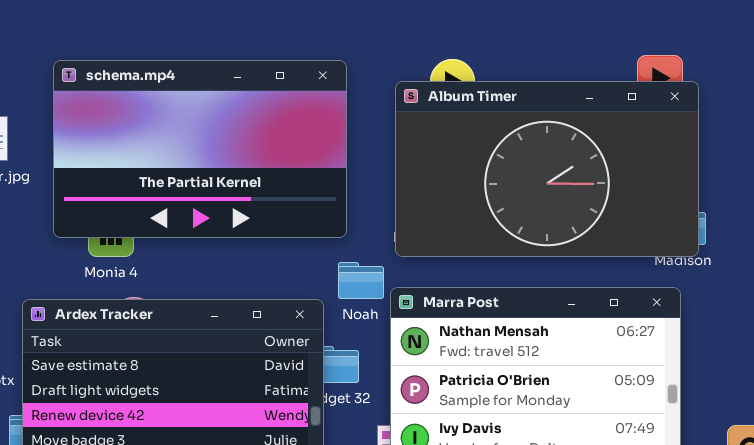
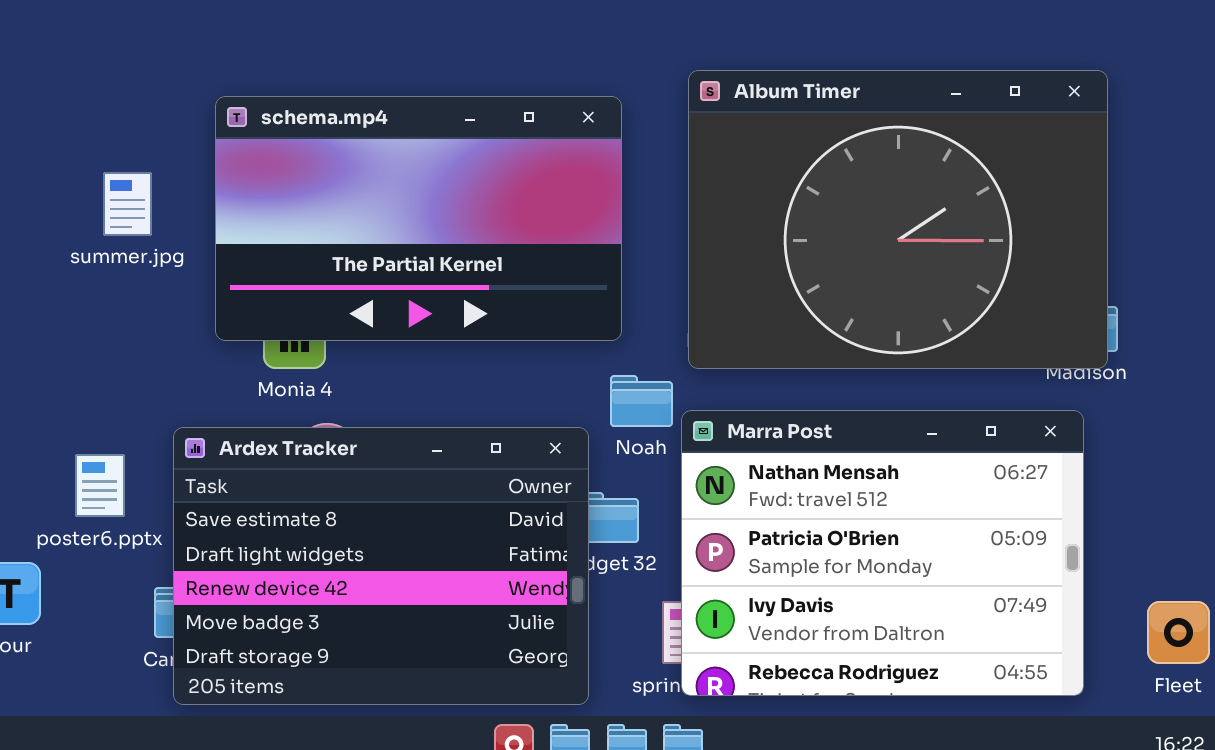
Album Timer: [395,81,699,257] -> [688,70,1108,369], resized

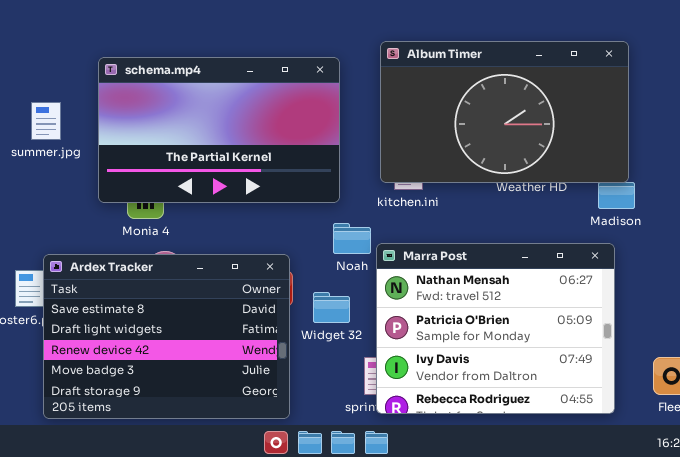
Album Timer: [688,70,1108,369] -> [380,41,629,183], resized
Ardex Tracker: [173,427,589,705] -> [43,254,290,419], moved

